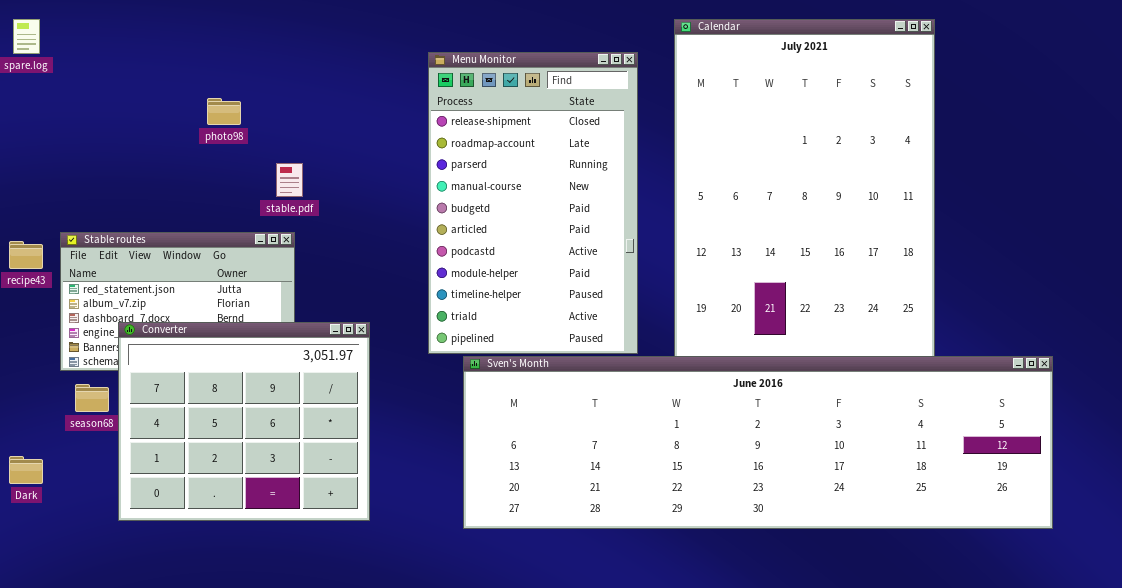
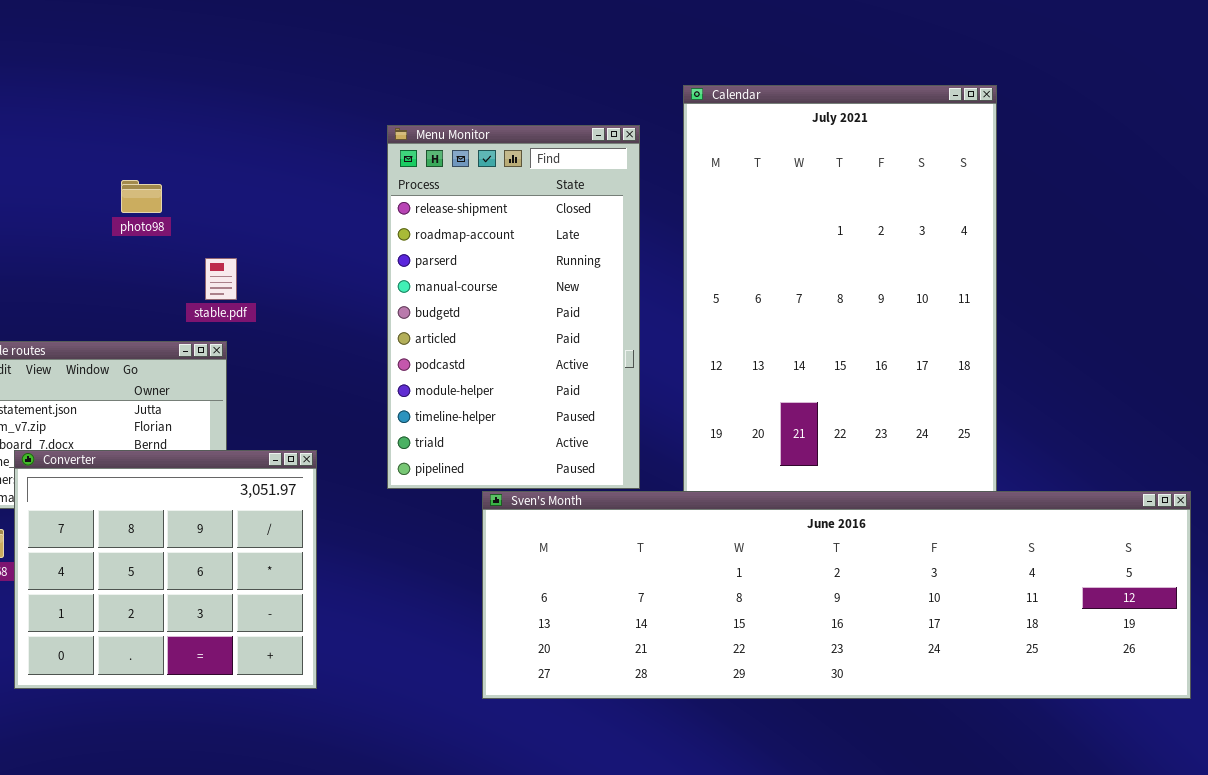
Sven's Month: [463,356,1053,529] -> [482,491,1191,699], moved

